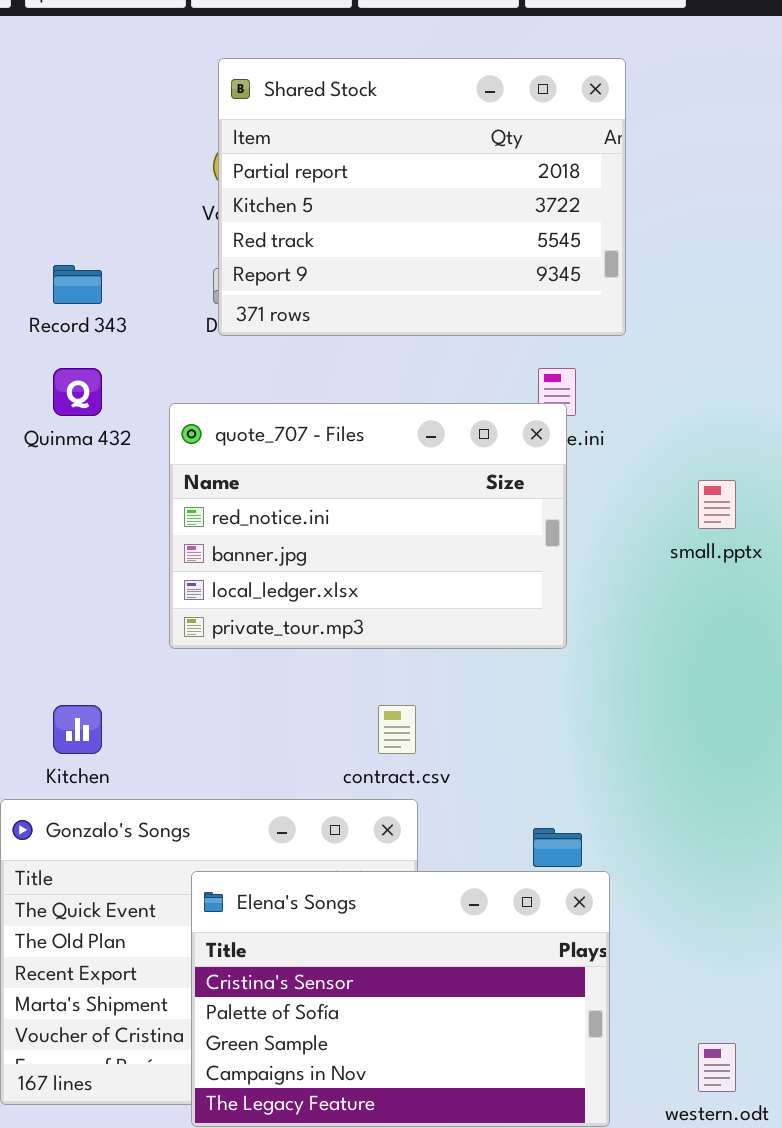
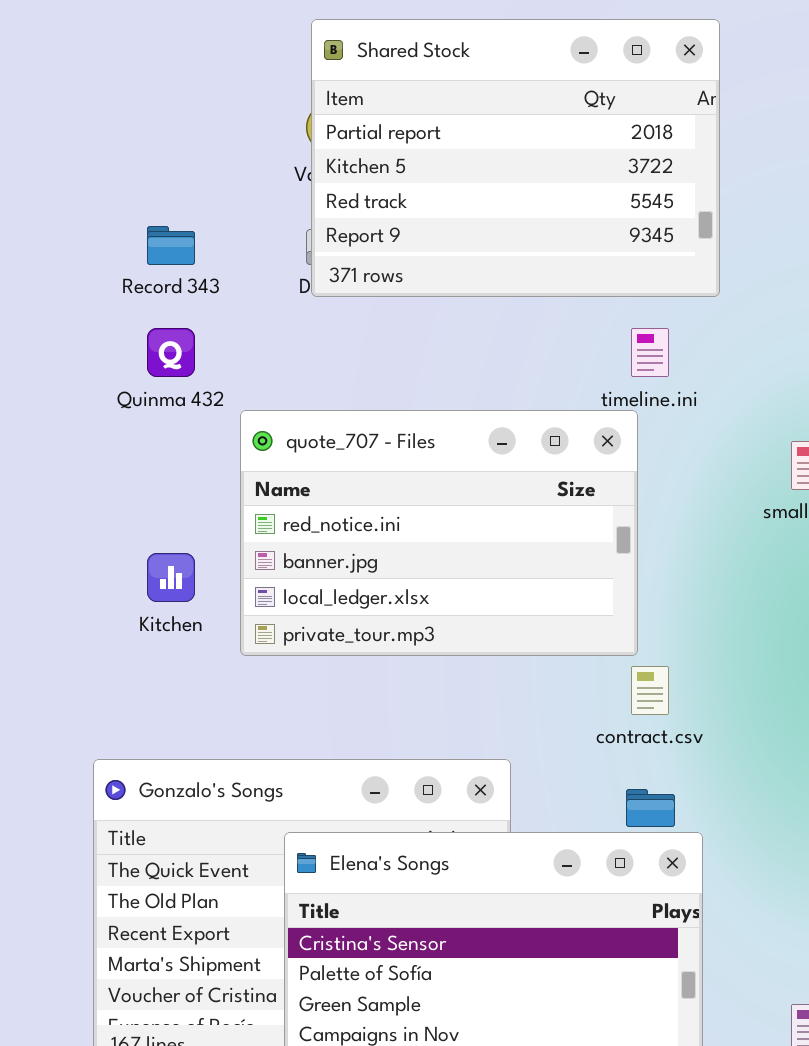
quote_707 - Files: [169,403,567,649] -> [240,410,638,656], moved
Kitchen: [53,705,102,754] -> [147,553,195,602], moved
contract.csv: [378,705,416,754] -> [631,666,669,715], moved

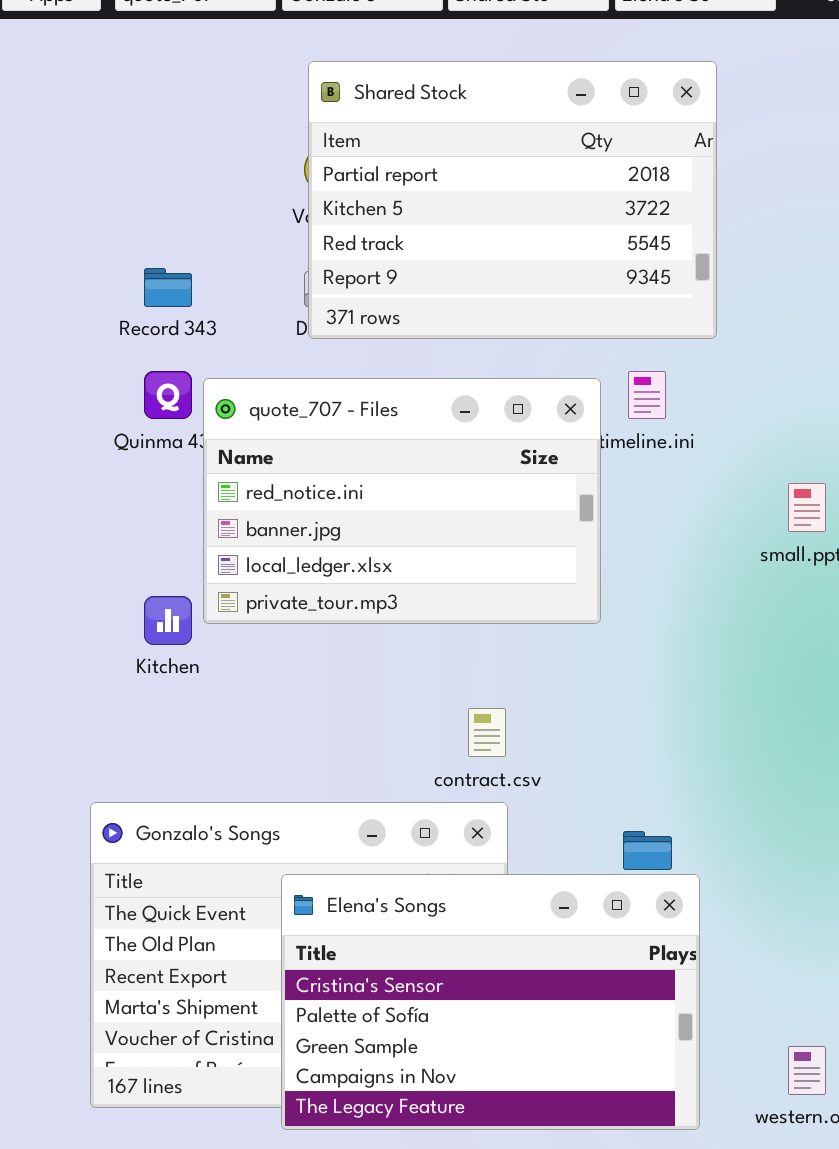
quote_707 - Files: [240,410,638,656] -> [203,378,601,624], moved
contract.csv: [631,666,669,715] -> [468,708,506,757], moved

